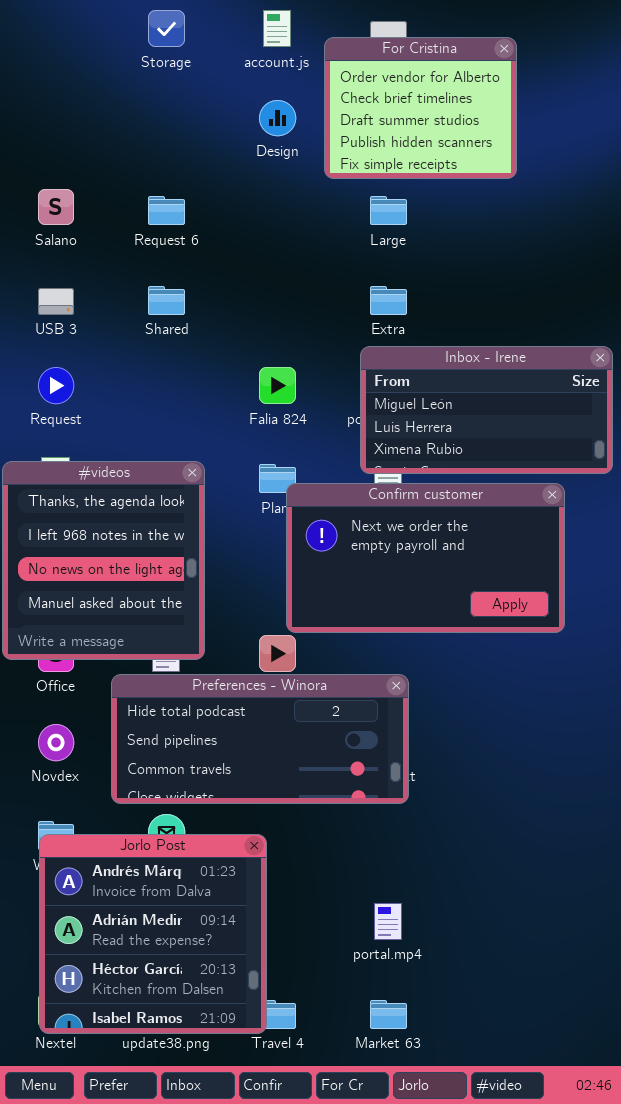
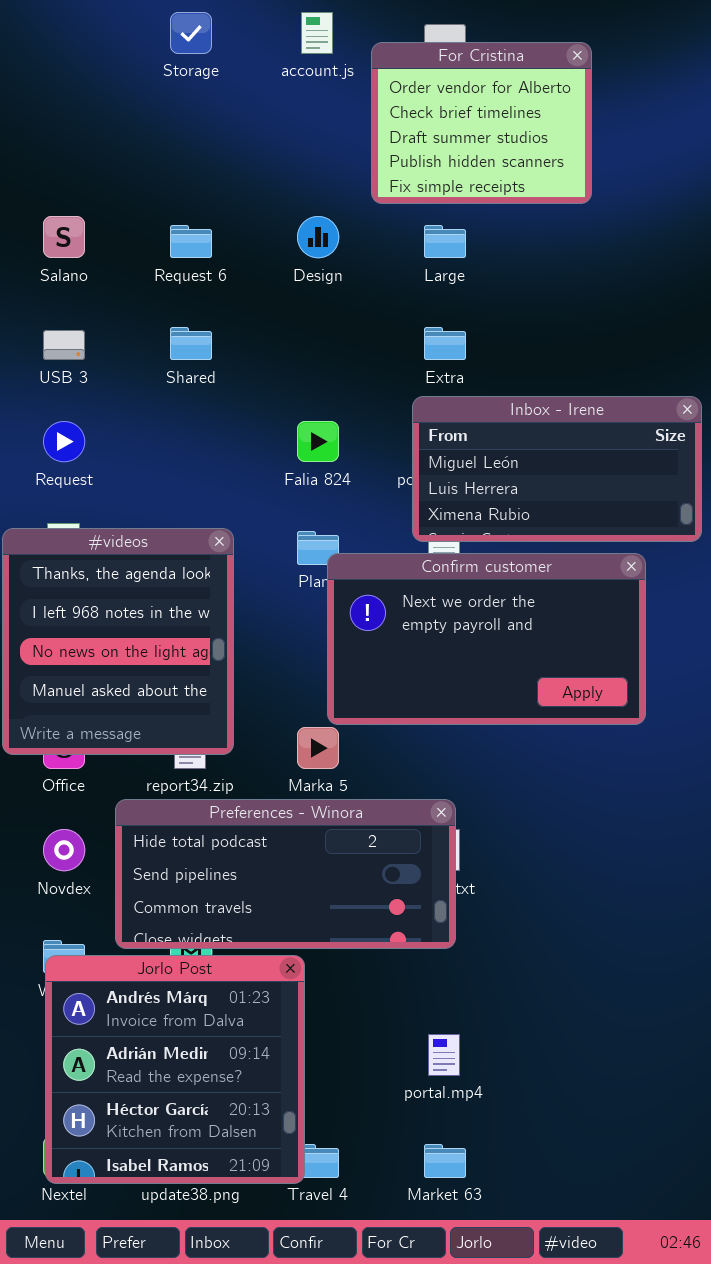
Design: [259,100,296,136] -> [297,216,339,258], moved
Preferences - Winora: [111,674,409,804] -> [115,799,456,949], moved

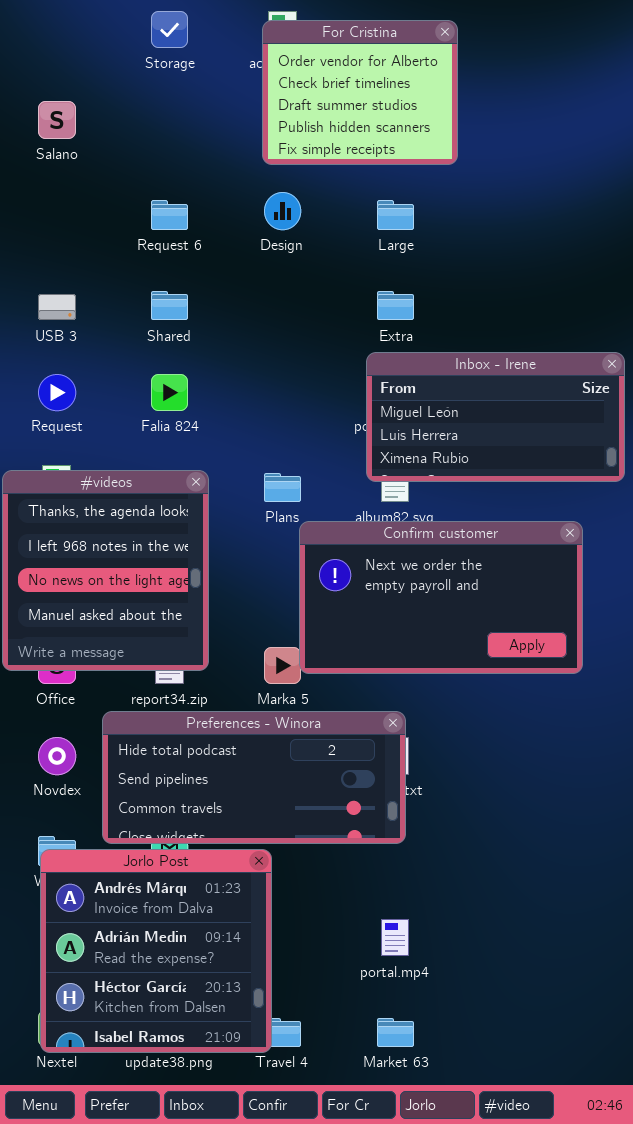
For Cristina: [371,42,592,204] -> [262,20,458,165], moved
Salano: [43,216,85,258] -> [38,101,76,139], moved
Falia 824: [297,421,339,462] -> [151,374,188,411], moved
Confirm customer: [327,553,646,725] -> [299,521,583,674], moved

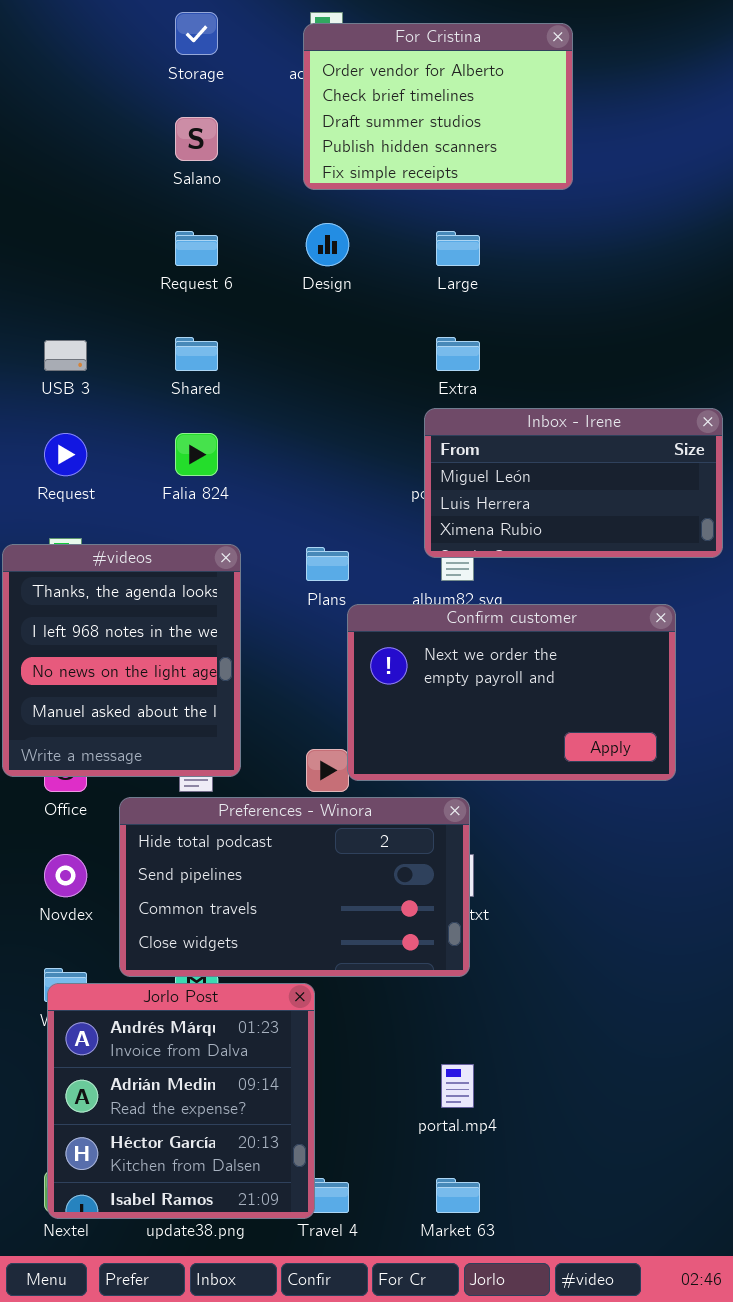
For Cristina: [262,20,458,165] -> [303,23,573,190], resized
Salano: [38,101,76,139] -> [175,117,218,161], moved
Preferences - Winora: [102,711,406,844] -> [119,797,470,977], resized

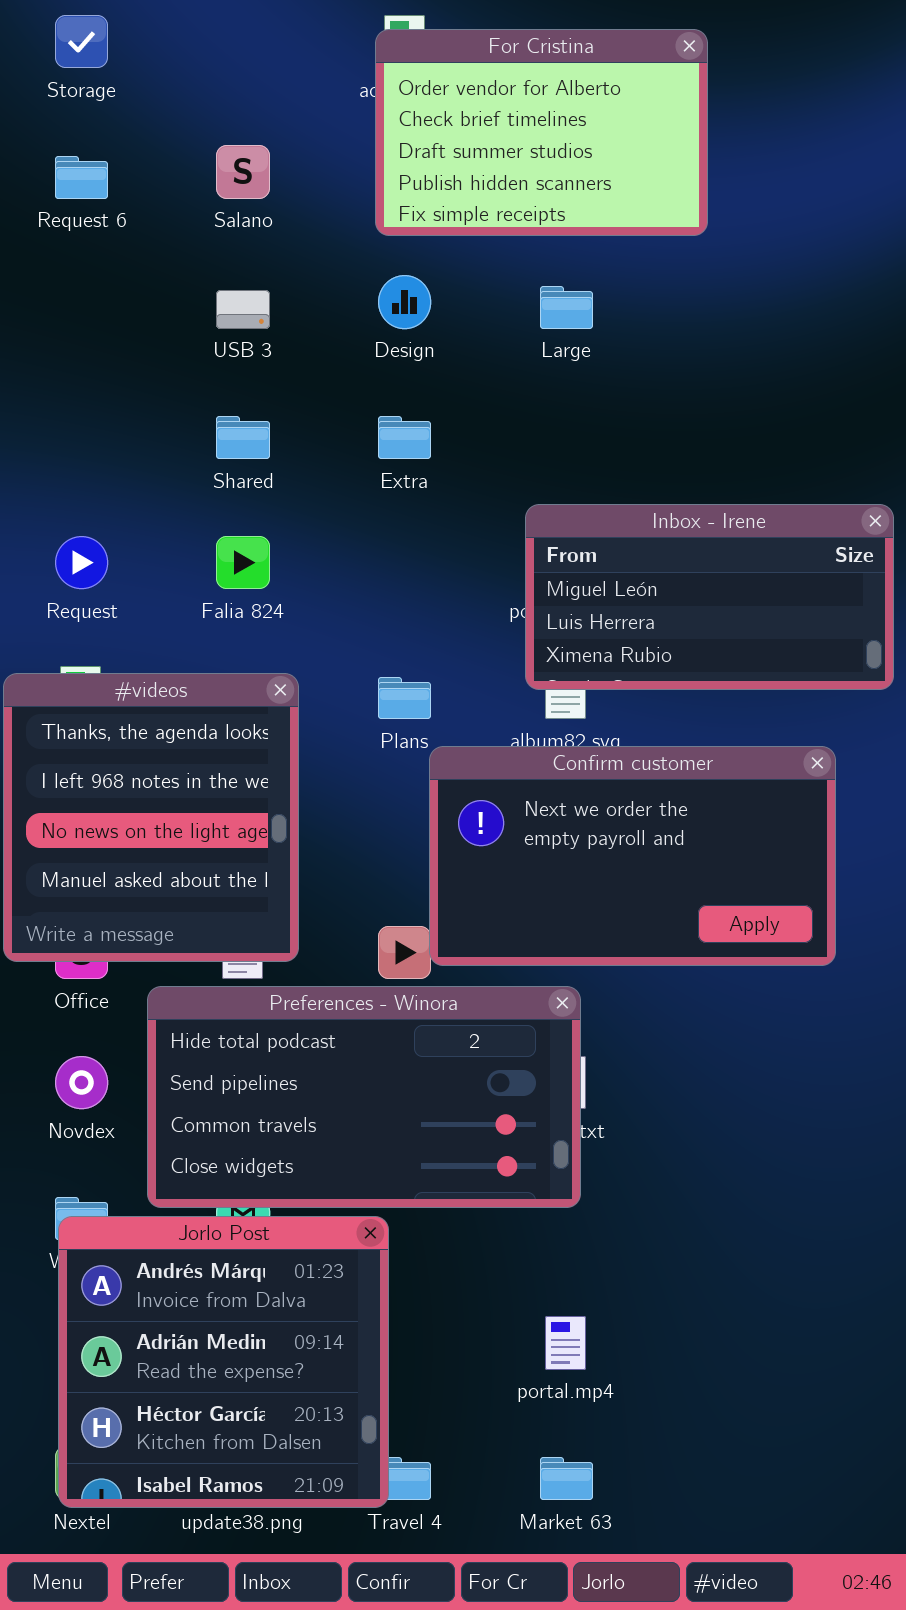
Storage: [175,12,218,55] -> [55,15,108,68], moved
Request 6: [175,231,218,266] -> [55,156,108,199], moved
Extra: [436,337,480,371] -> [378,416,431,459], moved
USB 3: [44,340,87,371] -> [216,290,270,329], moved

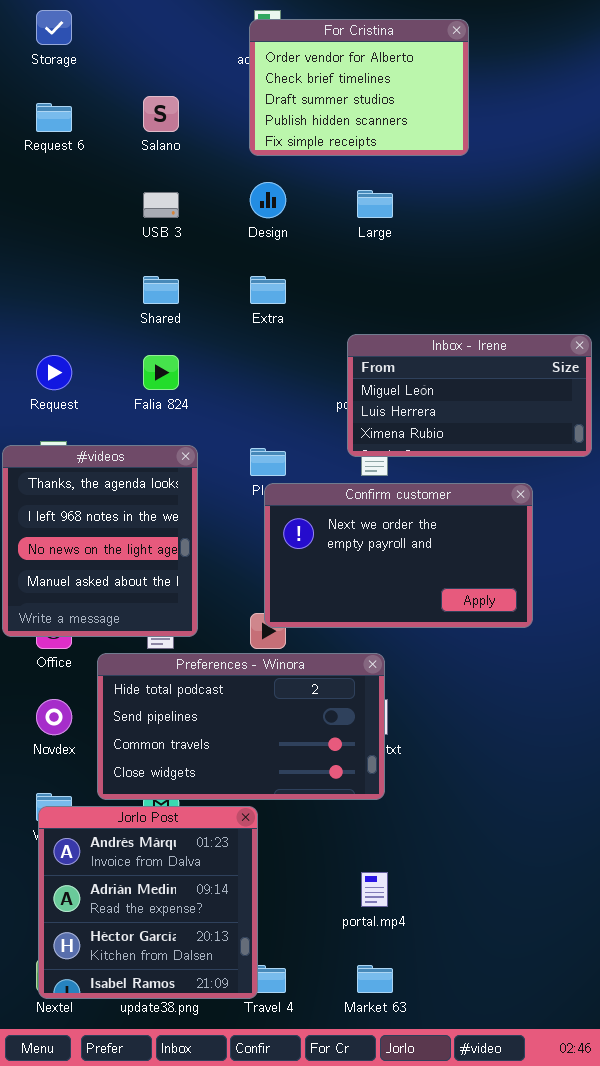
Confirm customer: [429,746,836,966] -> [264,483,533,628], moved

